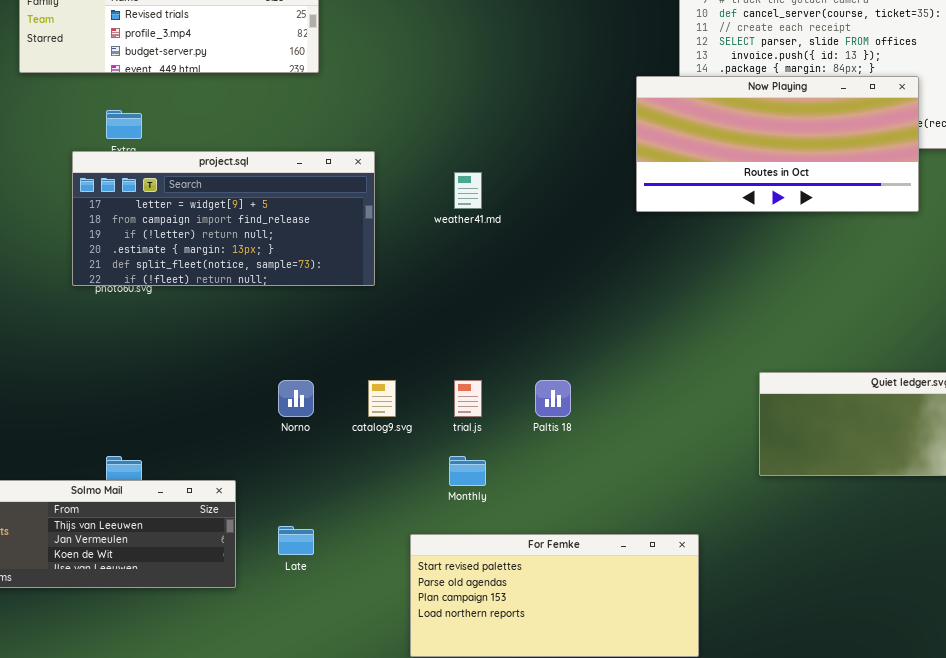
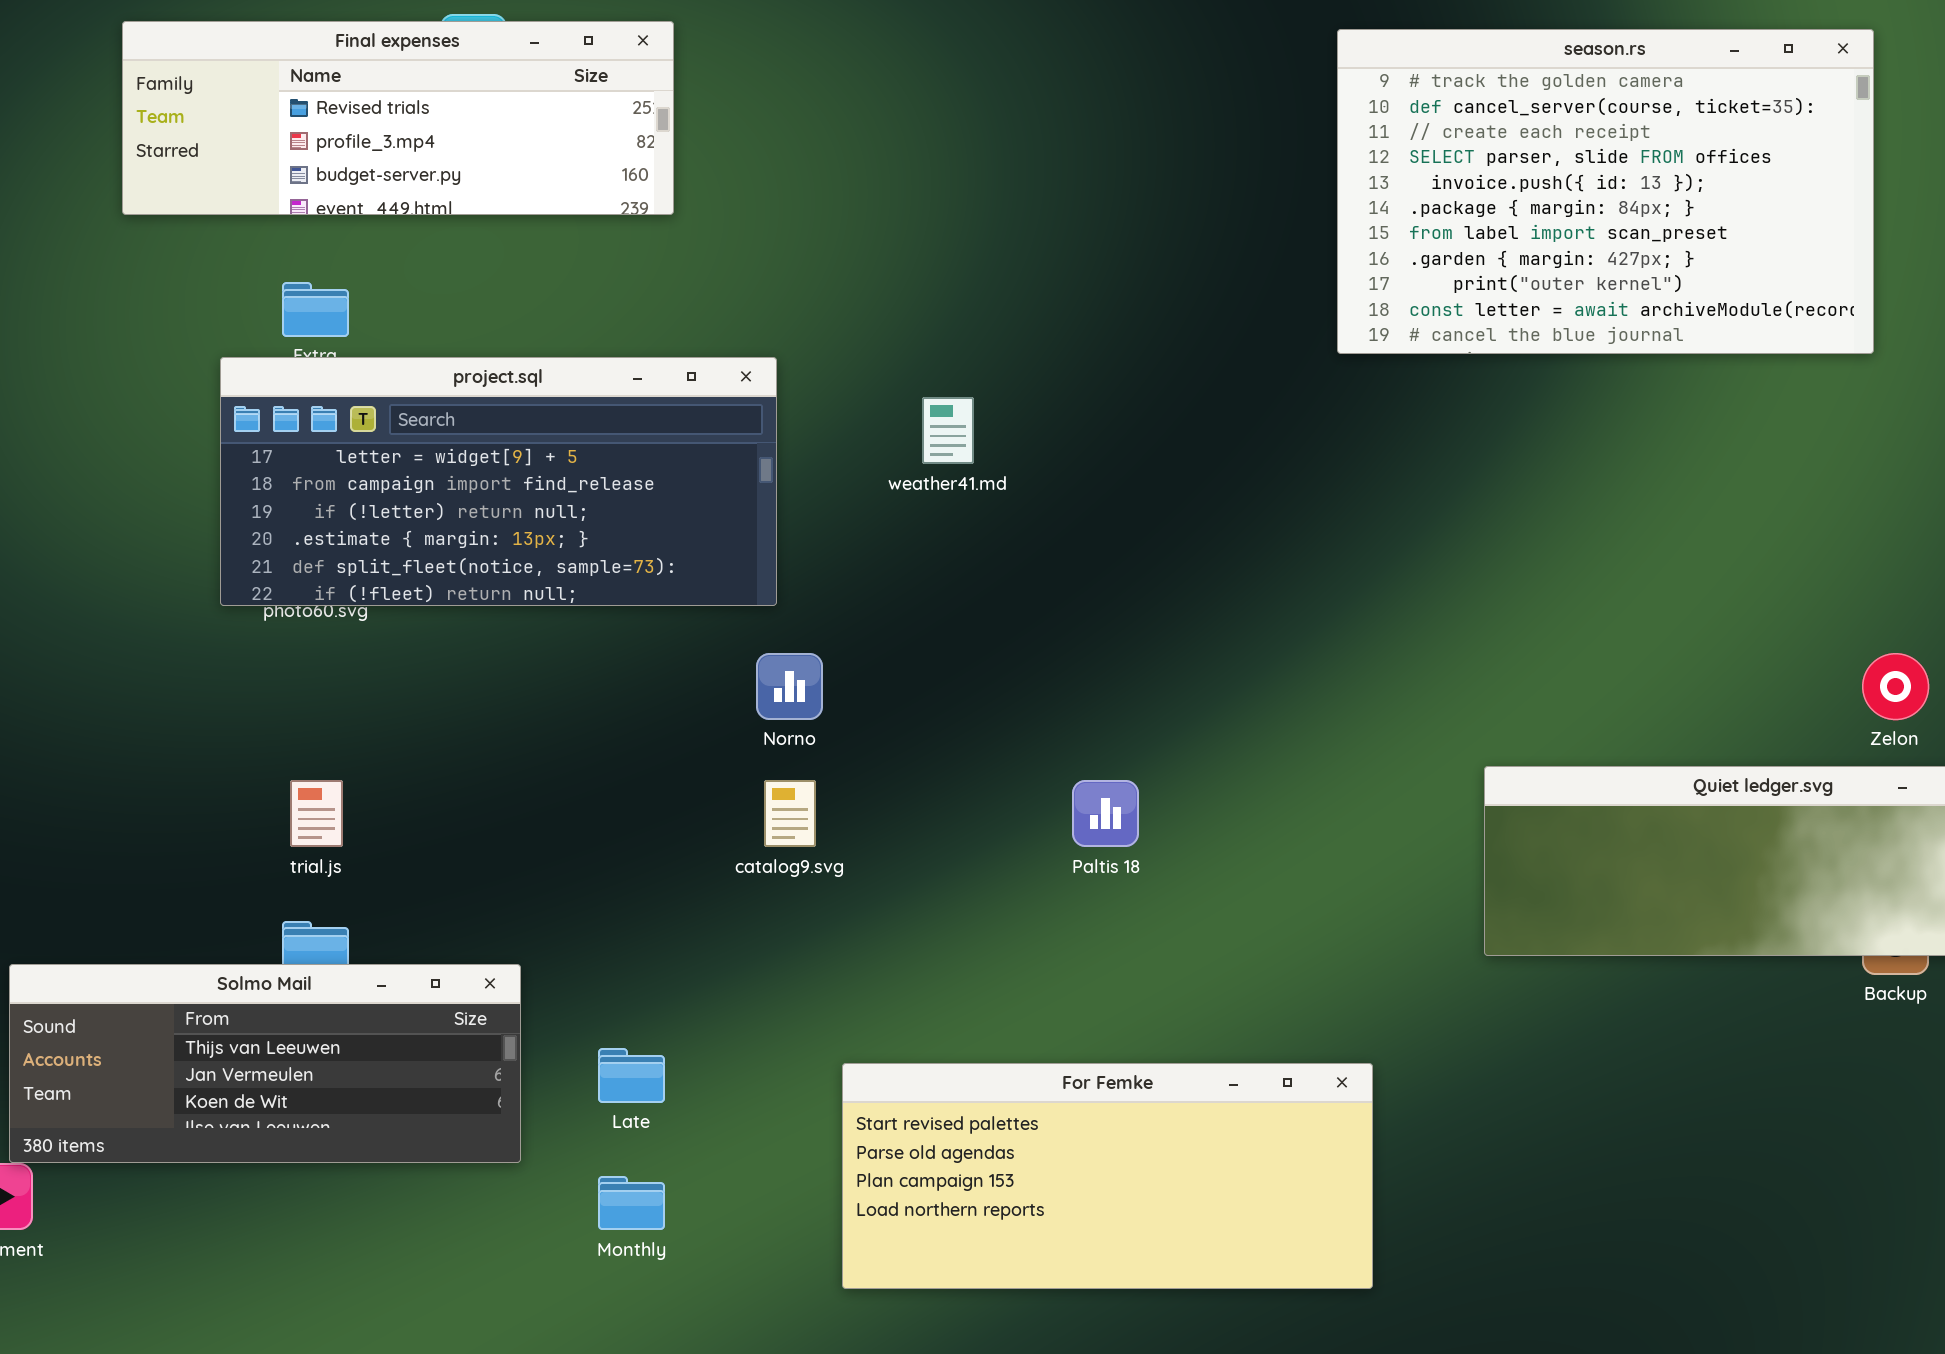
Now Playing: [636,76,919,212] -> none, closed
Norno: [278,380,314,417] -> [756,653,823,720], moved
trial.js: [454,380,482,417] -> [290,780,343,847], moved
Monthly: [449,456,486,486] -> [598,1176,665,1230], moved

